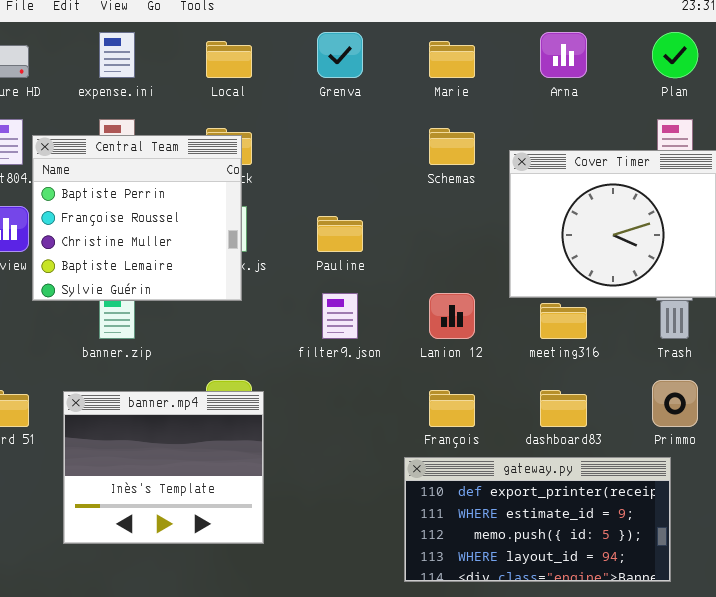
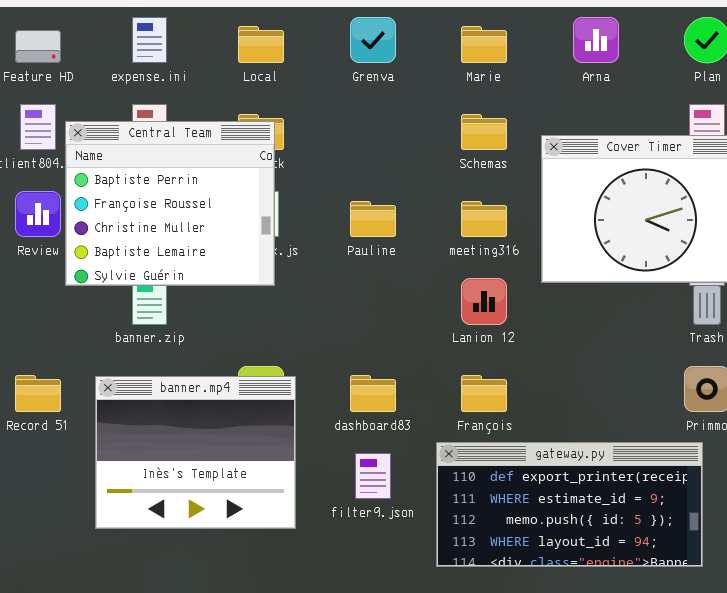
filter9.json: [322,293,358,339] -> [355,453,391,499], moved
meeting316: [540,303,587,339] -> [461,201,507,237], moved
dashboard83: [540,390,587,427] -> [350,375,396,412], moved

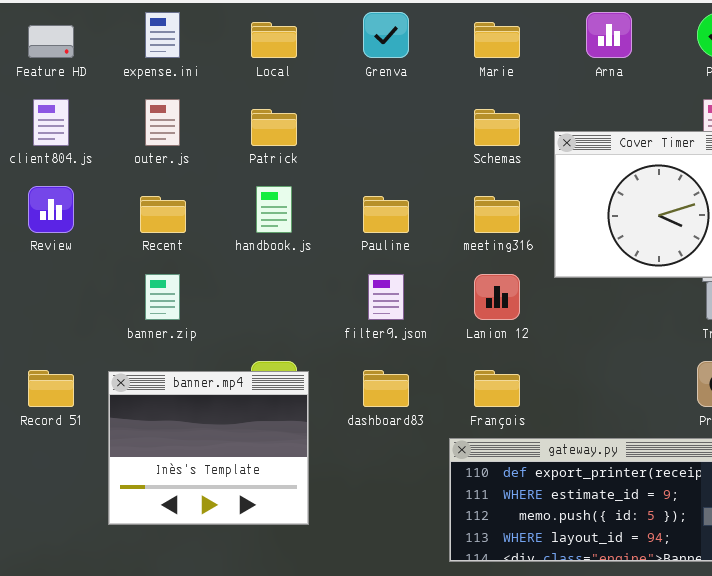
Central Team: [65,121,275,286] -> none, closed
filter9.json: [355,453,391,499] -> [368,274,404,320], moved

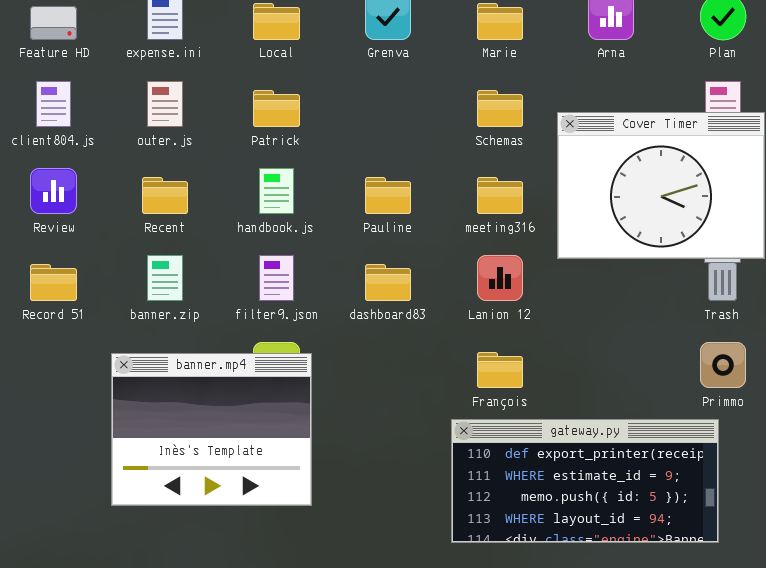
filter9.json: [368,274,404,320] -> [259,255,294,301], moved
Record 51: [28,370,74,407] -> [30,264,77,301], moved
dashboard83: [363,370,409,407] -> [365,264,411,301], moved

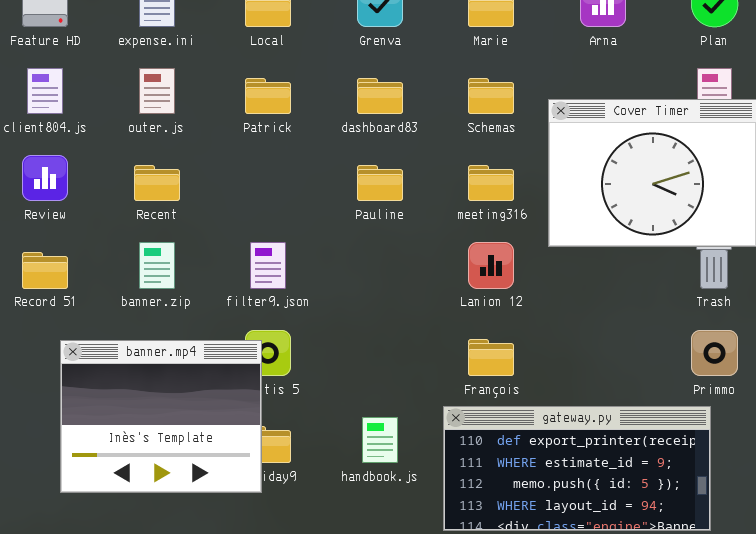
handbook.js: [259,168,294,214] -> [362,417,398,463], moved
dashboard83: [365,264,411,301] -> [357,78,403,114], moved
banner.mp4: [111,353,312,506] -> [60,340,262,493], moved

